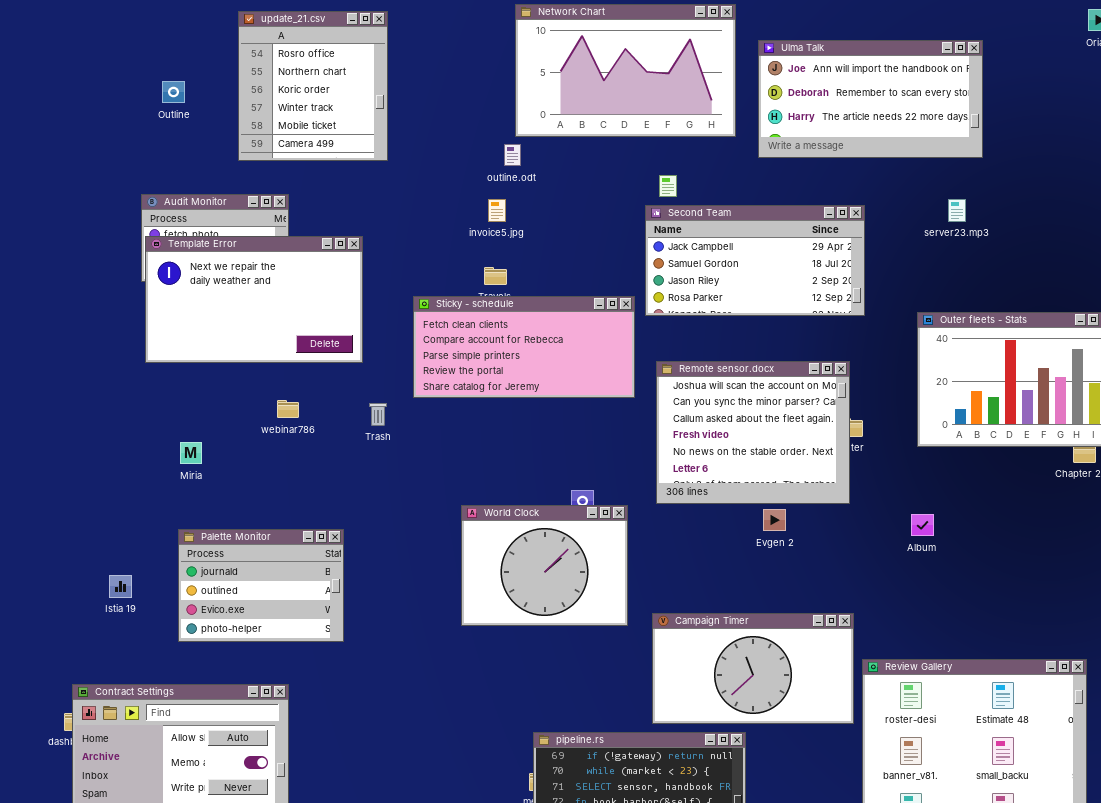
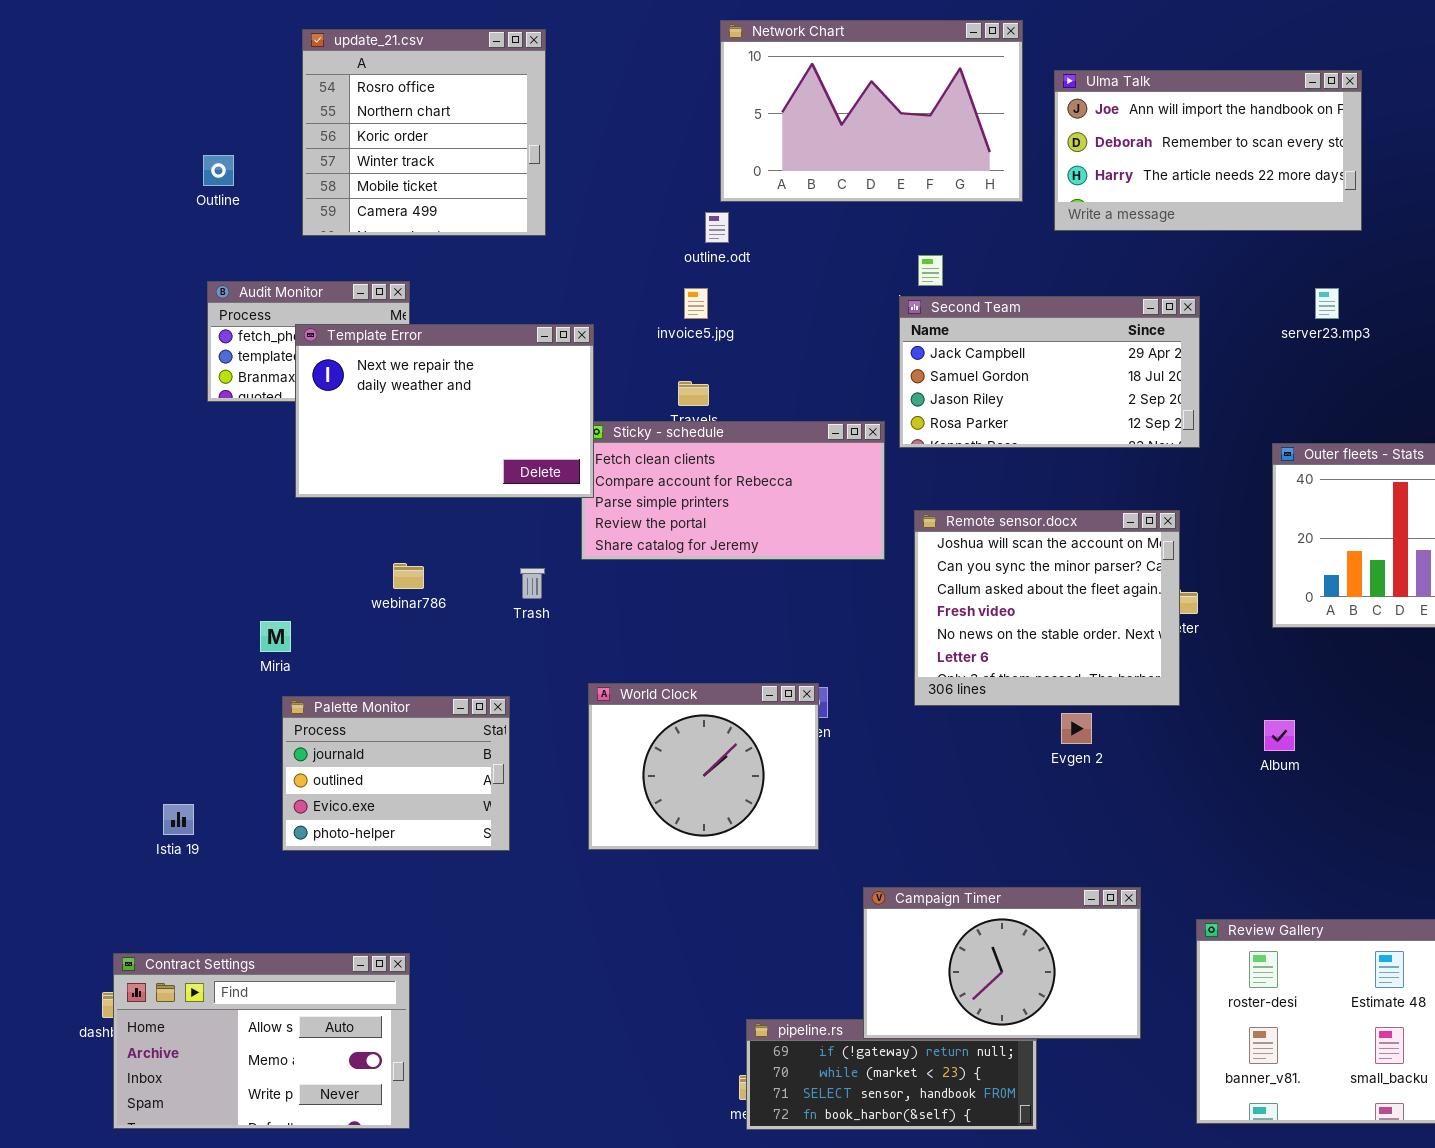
update_21.csv: [238,11,388,161] -> [302,29,546,236], resized
Outline: [162,81,185,103] -> [203,155,234,186], moved
Template Error: [145,236,363,363] -> [295,324,594,498], moved
World Clock: [461,505,628,626] -> [588,683,819,850], moved
Palette Monitor: [178,529,344,642] -> [282,696,510,851], moved
Campaign Timer: [652,613,854,724] -> [863,887,1141,1039], moved

